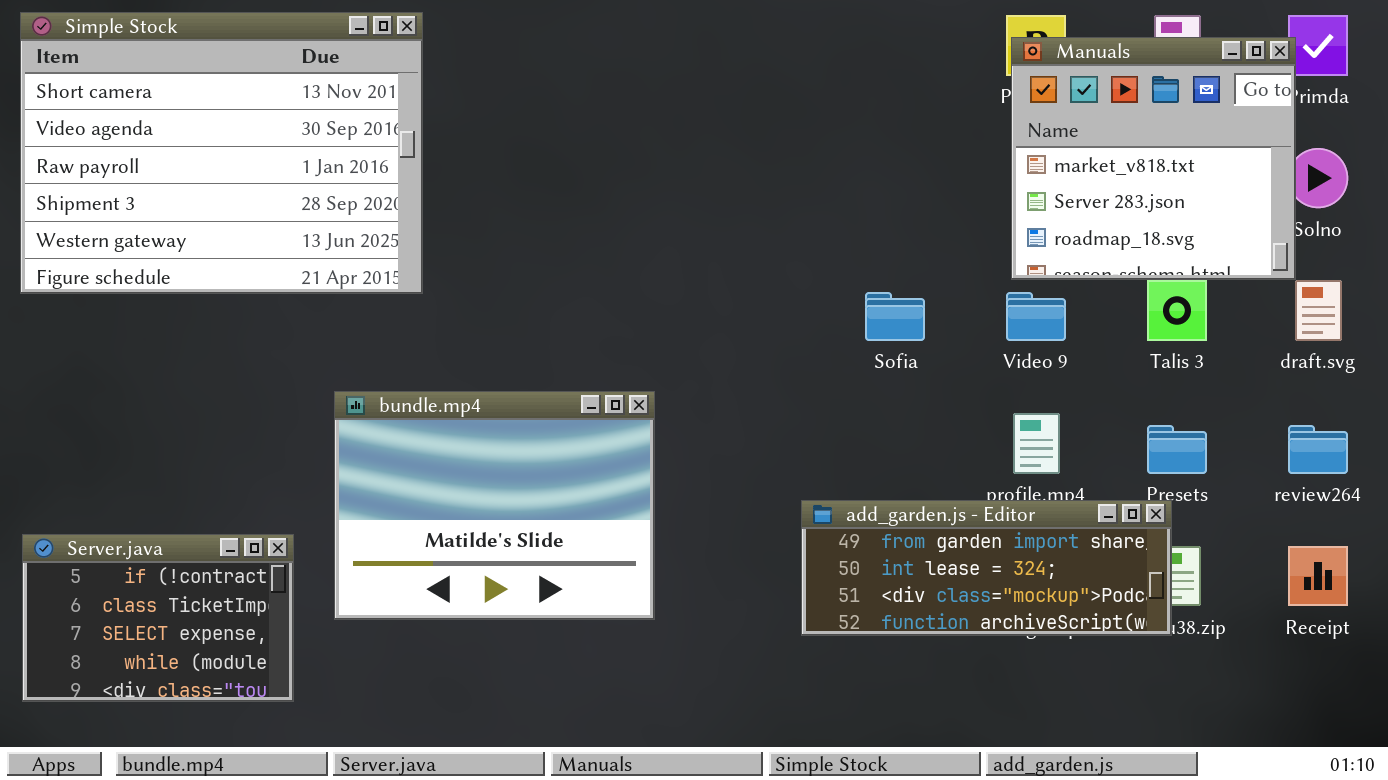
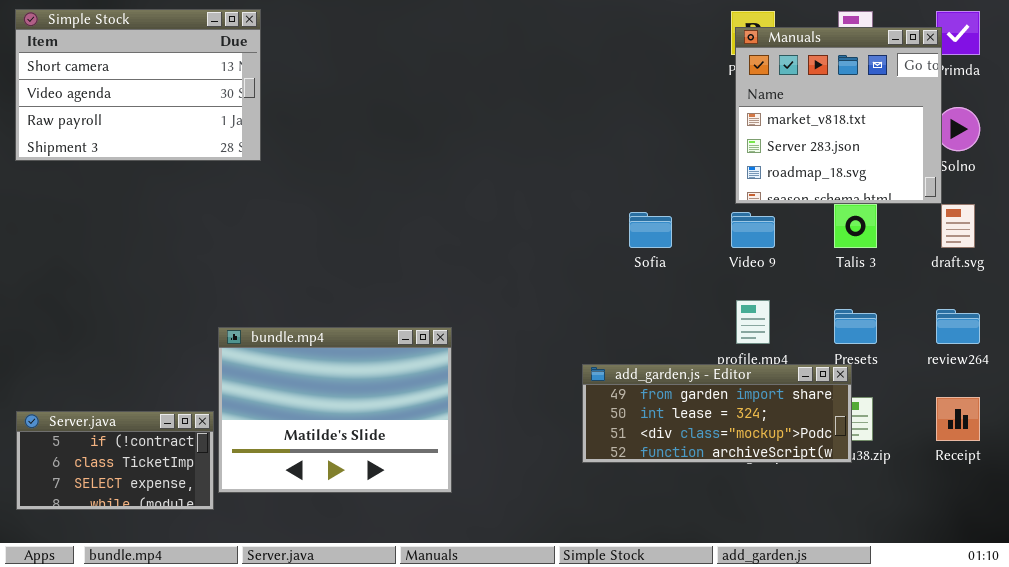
Simple Stock: [20,12,423,294] -> [15,9,261,161], resized
bundle.mp4: [334,391,655,620] -> [218,327,452,493], moved
Server.java: [22,534,294,702] -> [16,411,214,510], resized

